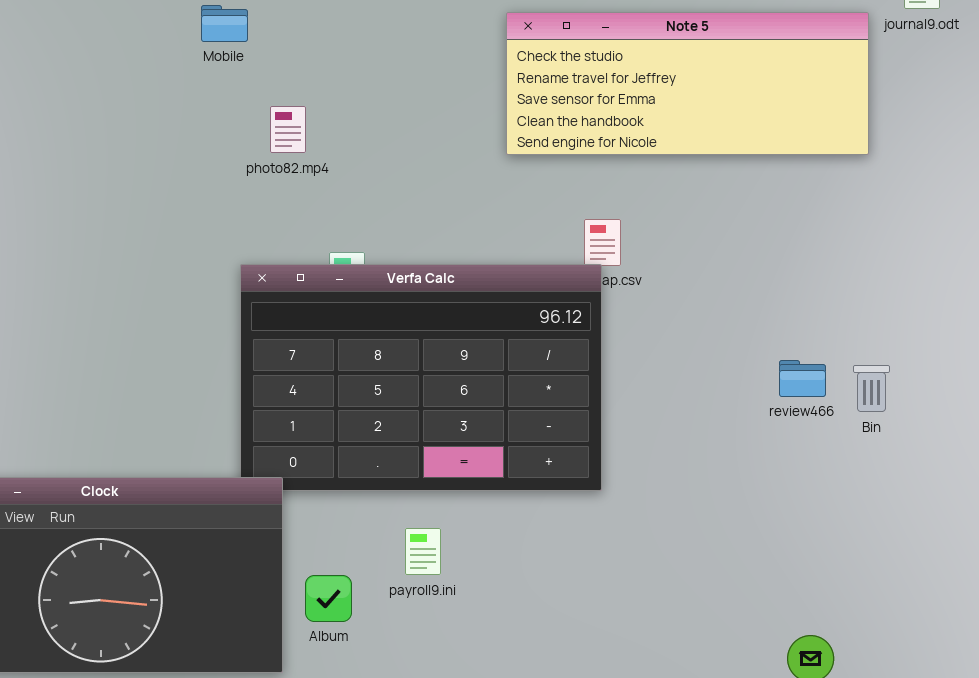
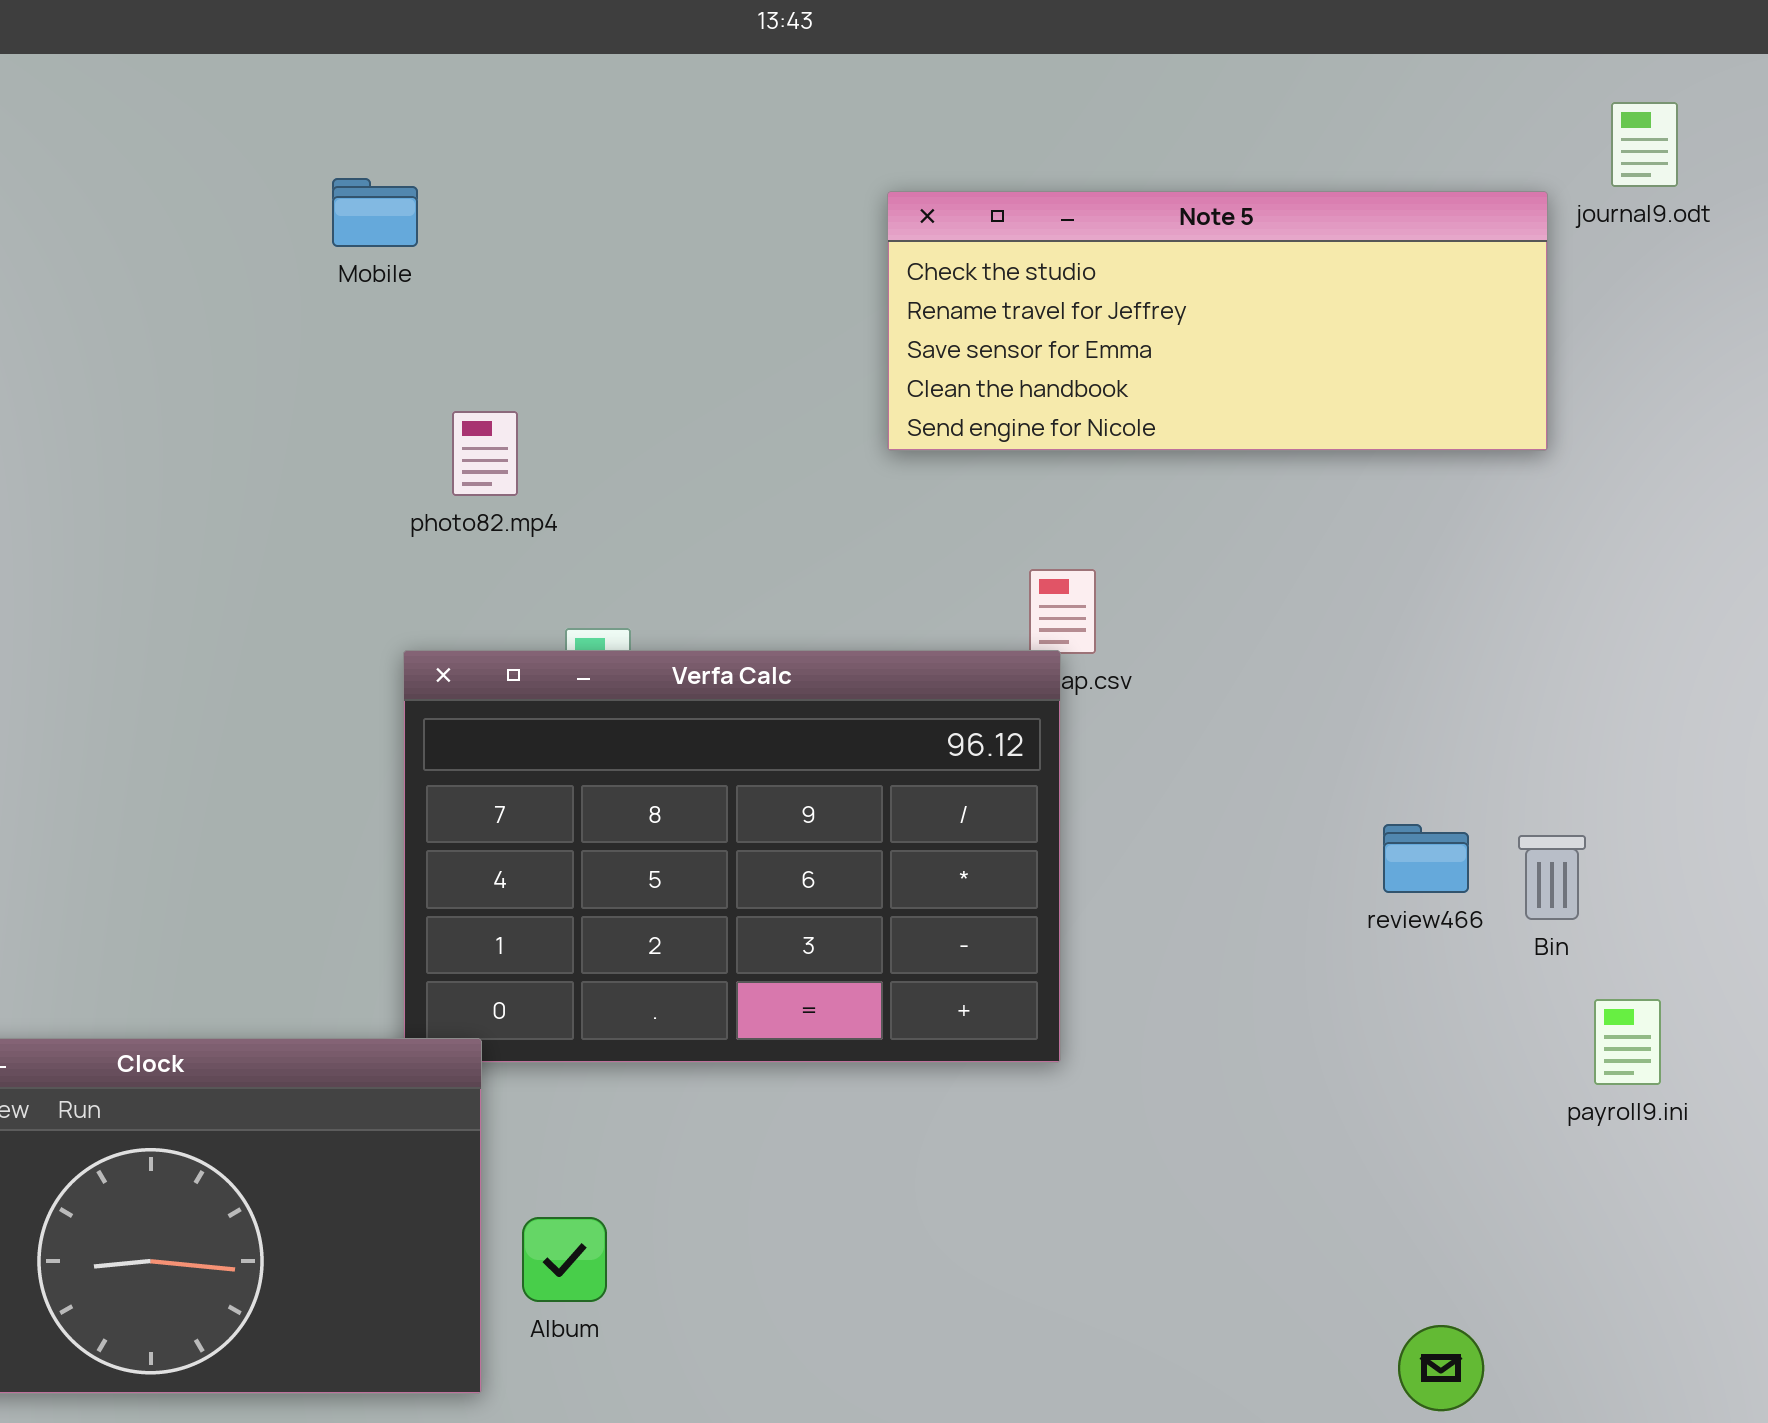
photo82.mp4: [270,106,306,153] -> [452,411,518,496], moved
payroll9.ini: [405,528,441,575] -> [1594,999,1661,1085], moved

